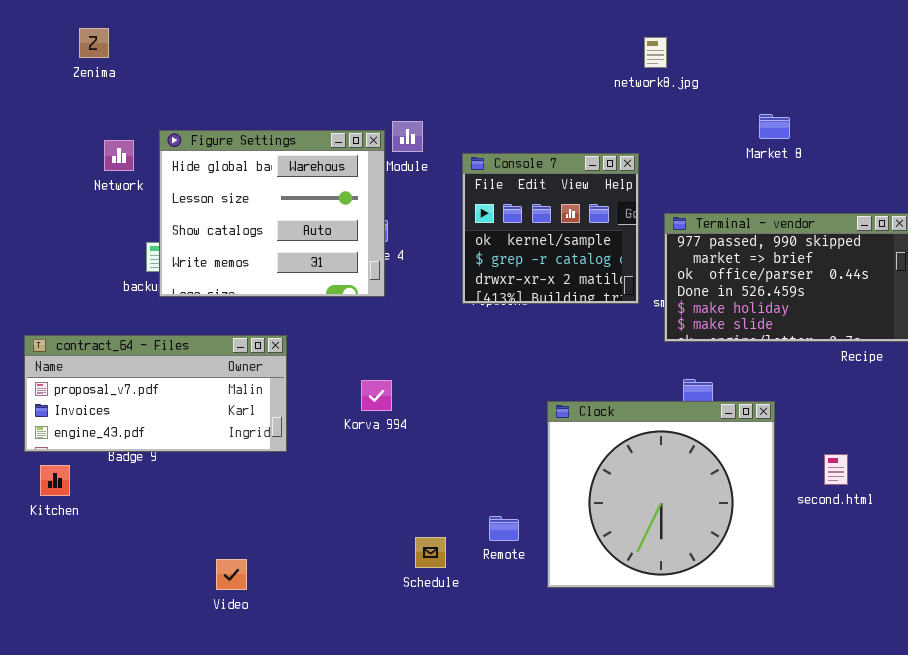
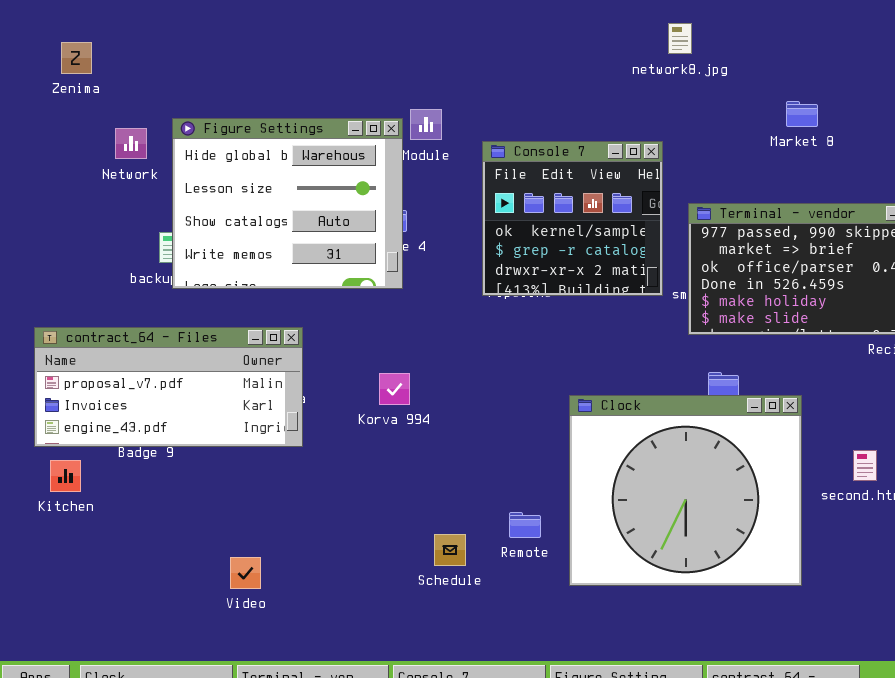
Zenima: [79,28,109,58] -> [61,42,92,74], moved

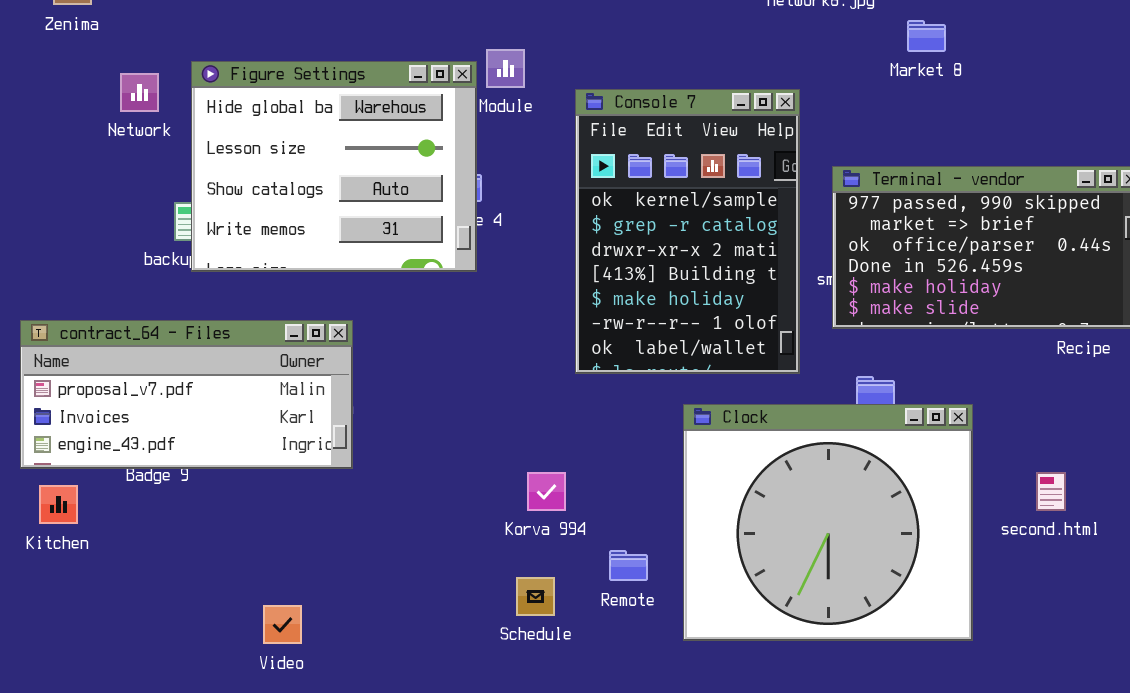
Market 8: [786,101,818,127] -> [907,20,946,52], moved
Console 7: [482,141,663,296] -> [575,89,800,374], resized
Korva 994: [379,373,410,405] -> [527,472,566,511], moved

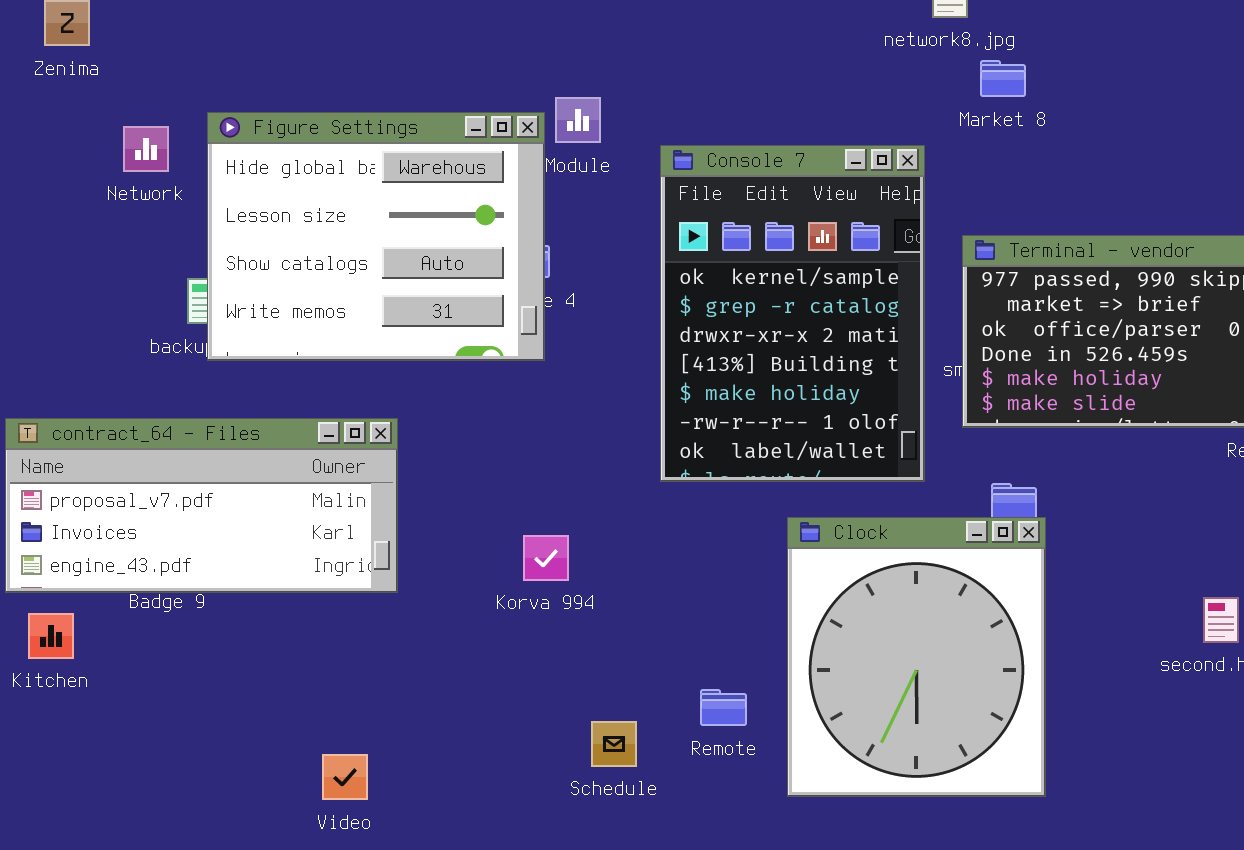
Market 8: [907,20,946,52] -> [980,60,1026,97], moved
Clock: [683,404,973,641] -> [787,517,1046,797], resized
Korva 994: [527,472,566,511] -> [523,535,569,581], moved
Video: [263,605,302,644] -> [322,754,368,800], moved

